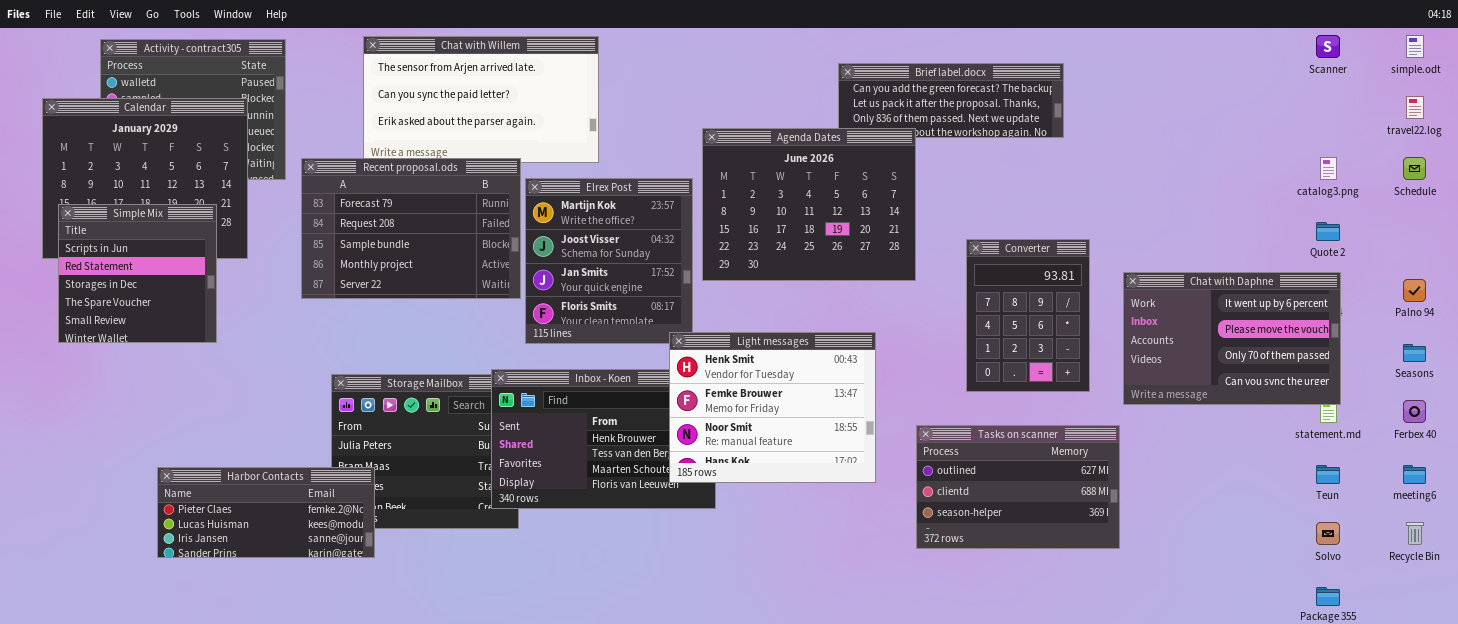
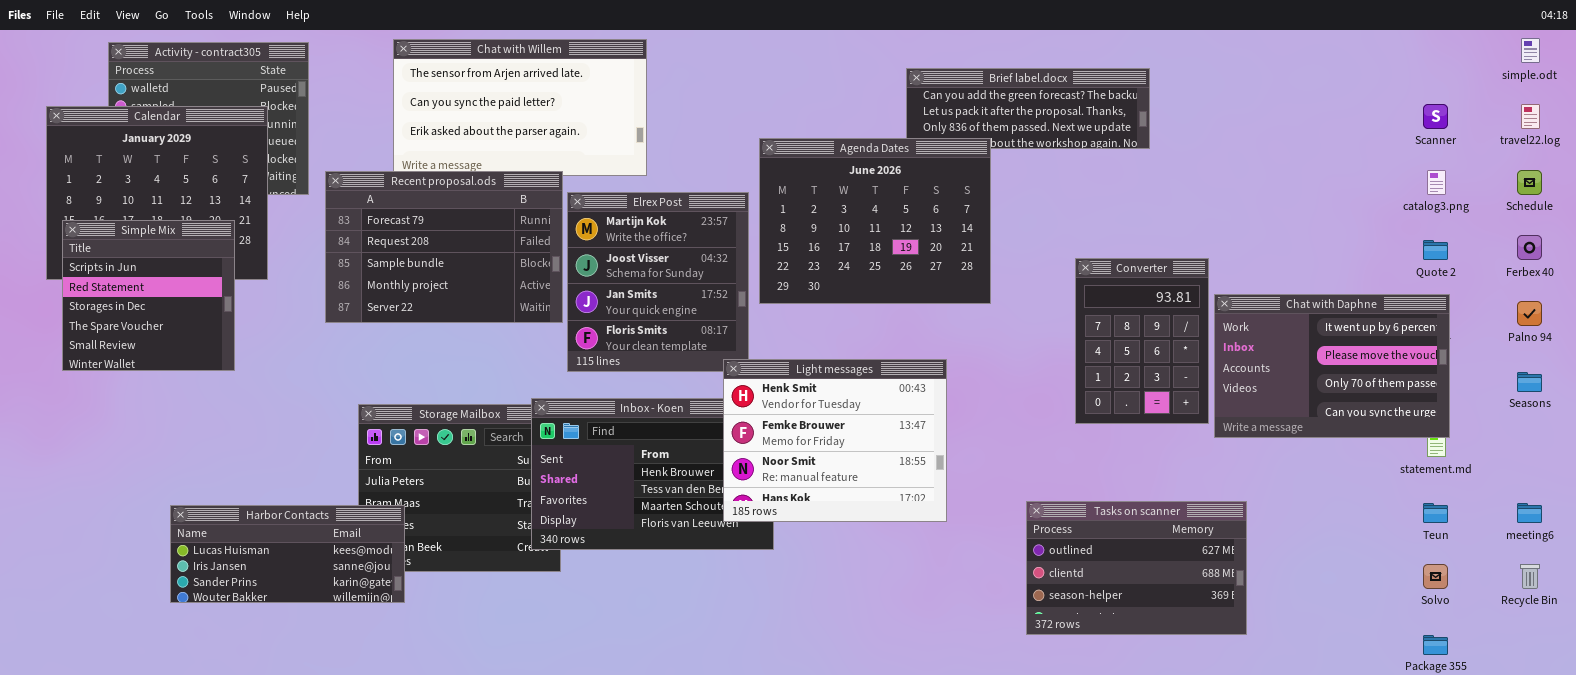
Scanner: [1316,35,1340,58] -> [1423,104,1448,129], moved
Converter: [966,239,1090,392] -> [1075,258,1209,424], moved
Ferbex 40: [1403,400,1426,423] -> [1517,235,1542,260], moved
Tasks on scanner: [916,425,1120,549] -> [1026,501,1247,635], moved
Harbor Contacts: [157,467,375,558] -> [170,505,405,603], scrolled down 1 row

